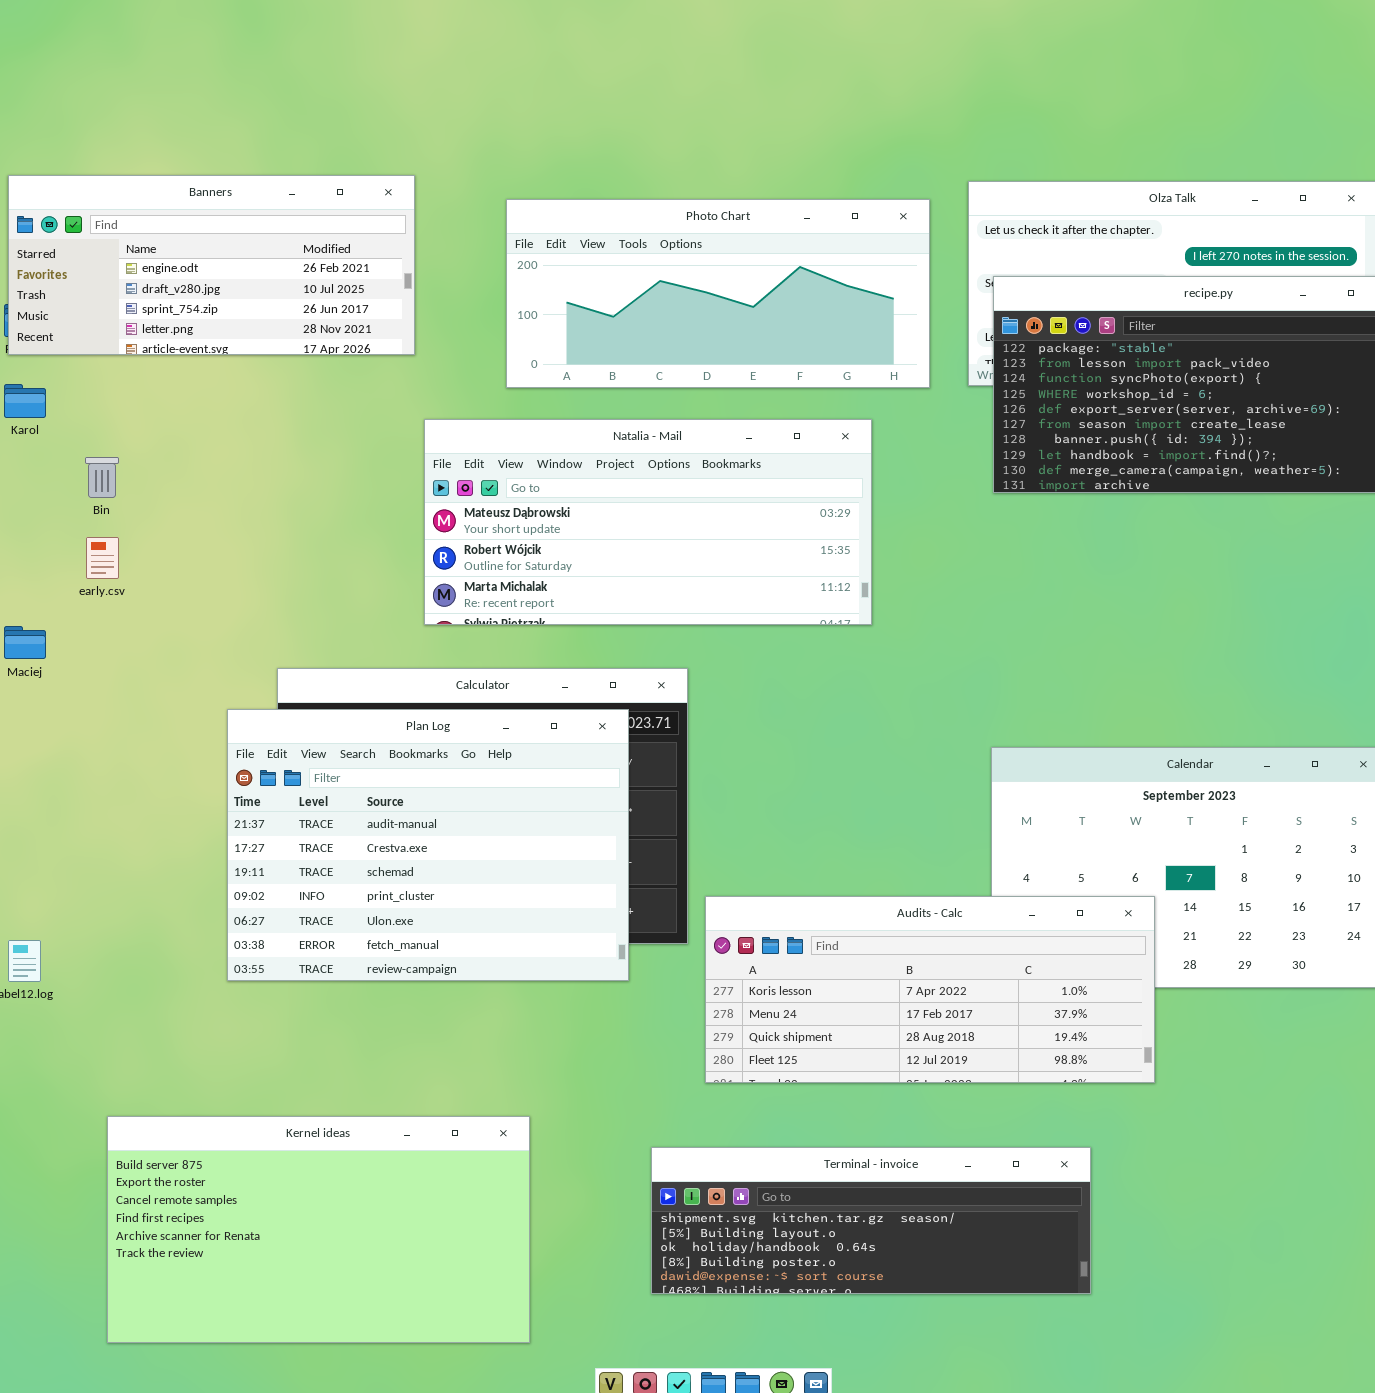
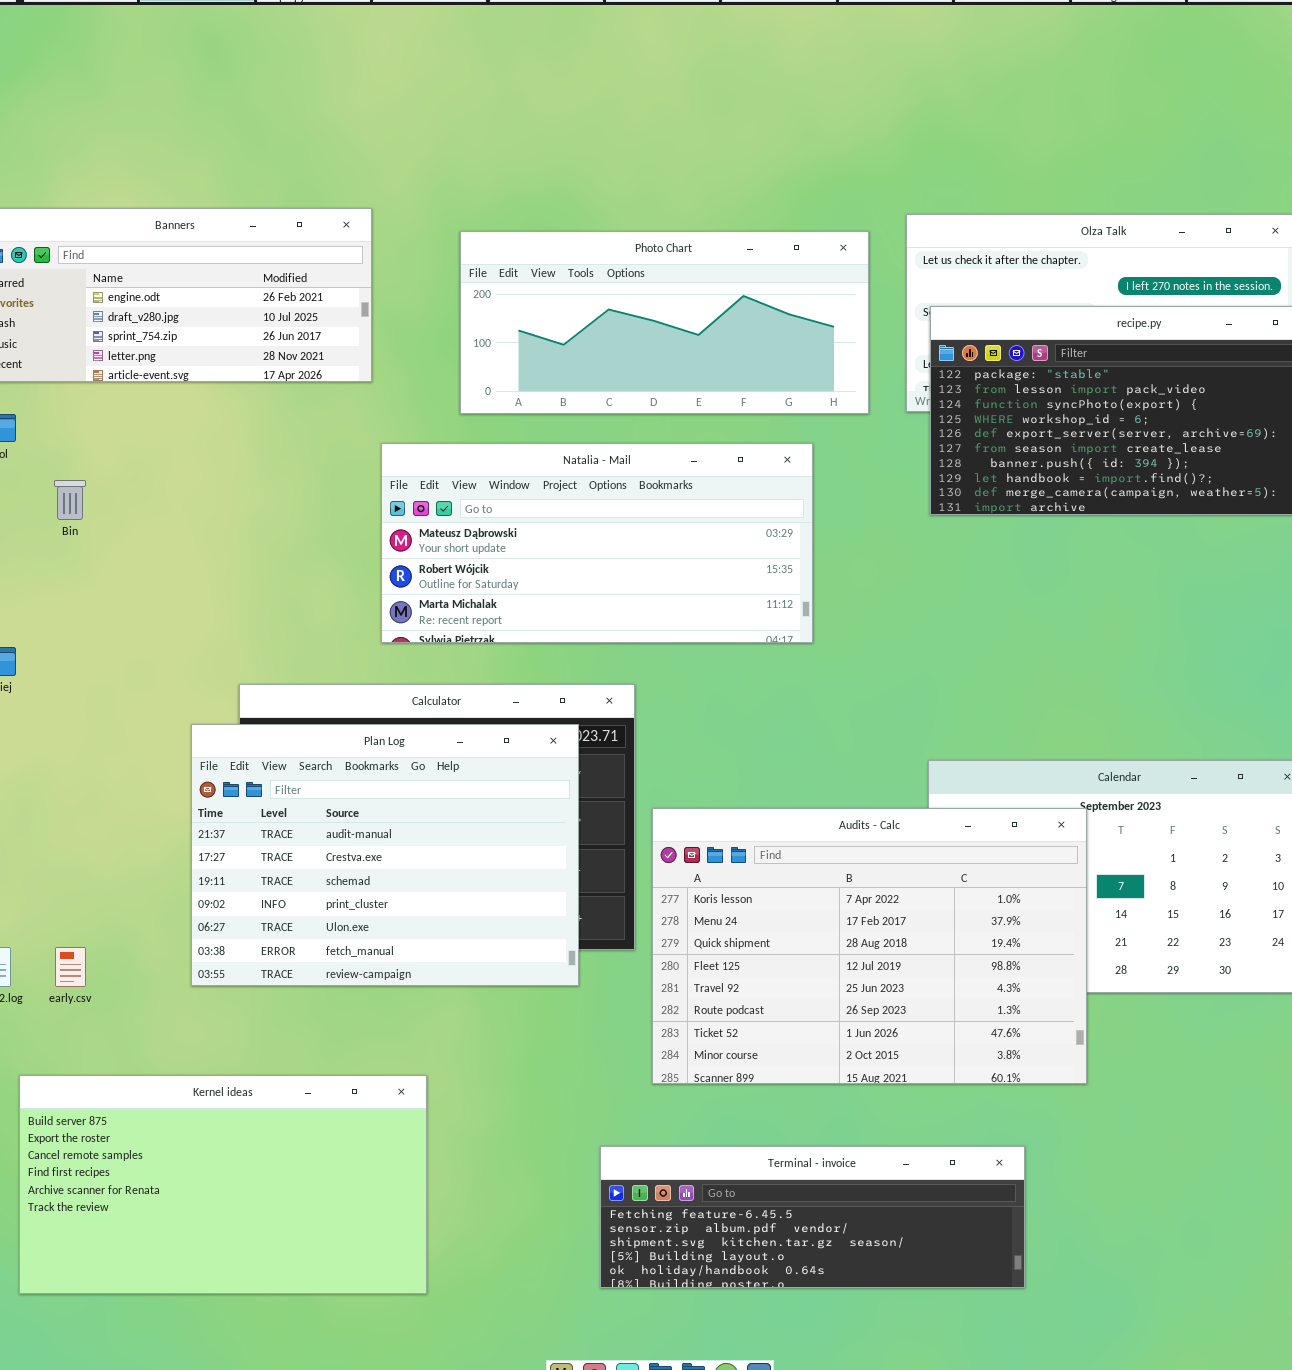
early.csv: [86,537,119,579] -> [55,947,86,987], moved
Audits - Calc: [705,896,1155,1083] -> [652,808,1087,1084], resized
Kernel ideas: [107,1116,530,1343] -> [19,1075,427,1294], moved
Terminal - invoice: [651,1147,1091,1294] -> [600,1146,1025,1288], scrolled up 2 rows

